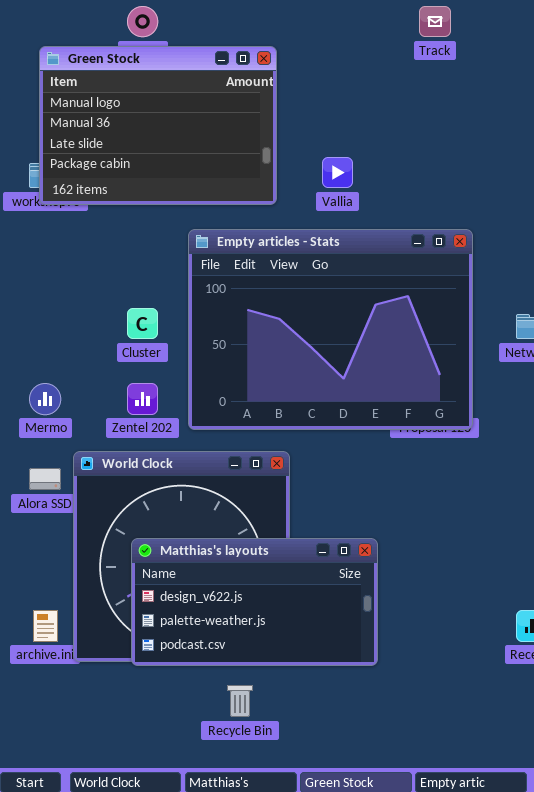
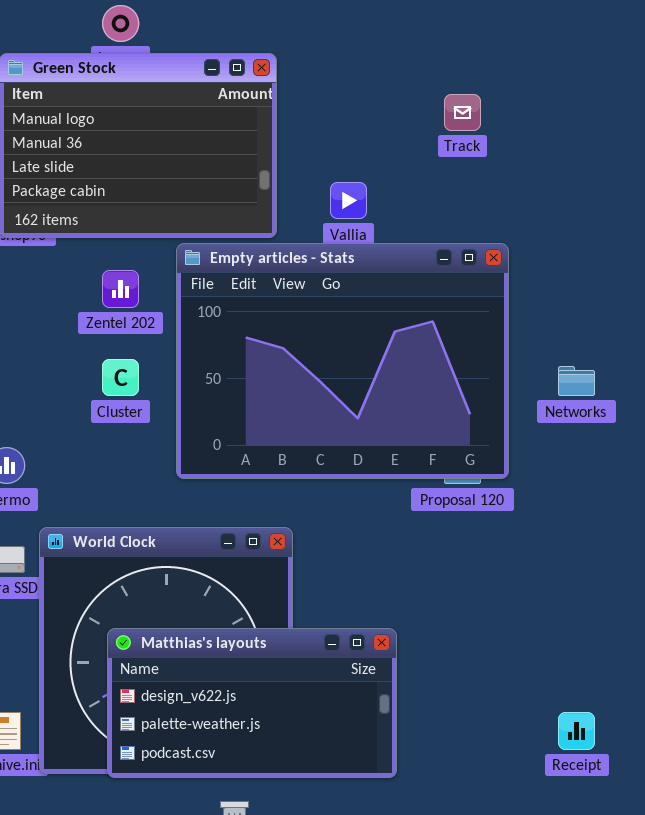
Track: [419,6,451,37] -> [444,94,481,131], moved
Empty articles - Stats: [188,229,473,430] -> [176,243,509,479], moved
Zentel 202: [127,383,158,415] -> [102,270,139,308], moved

